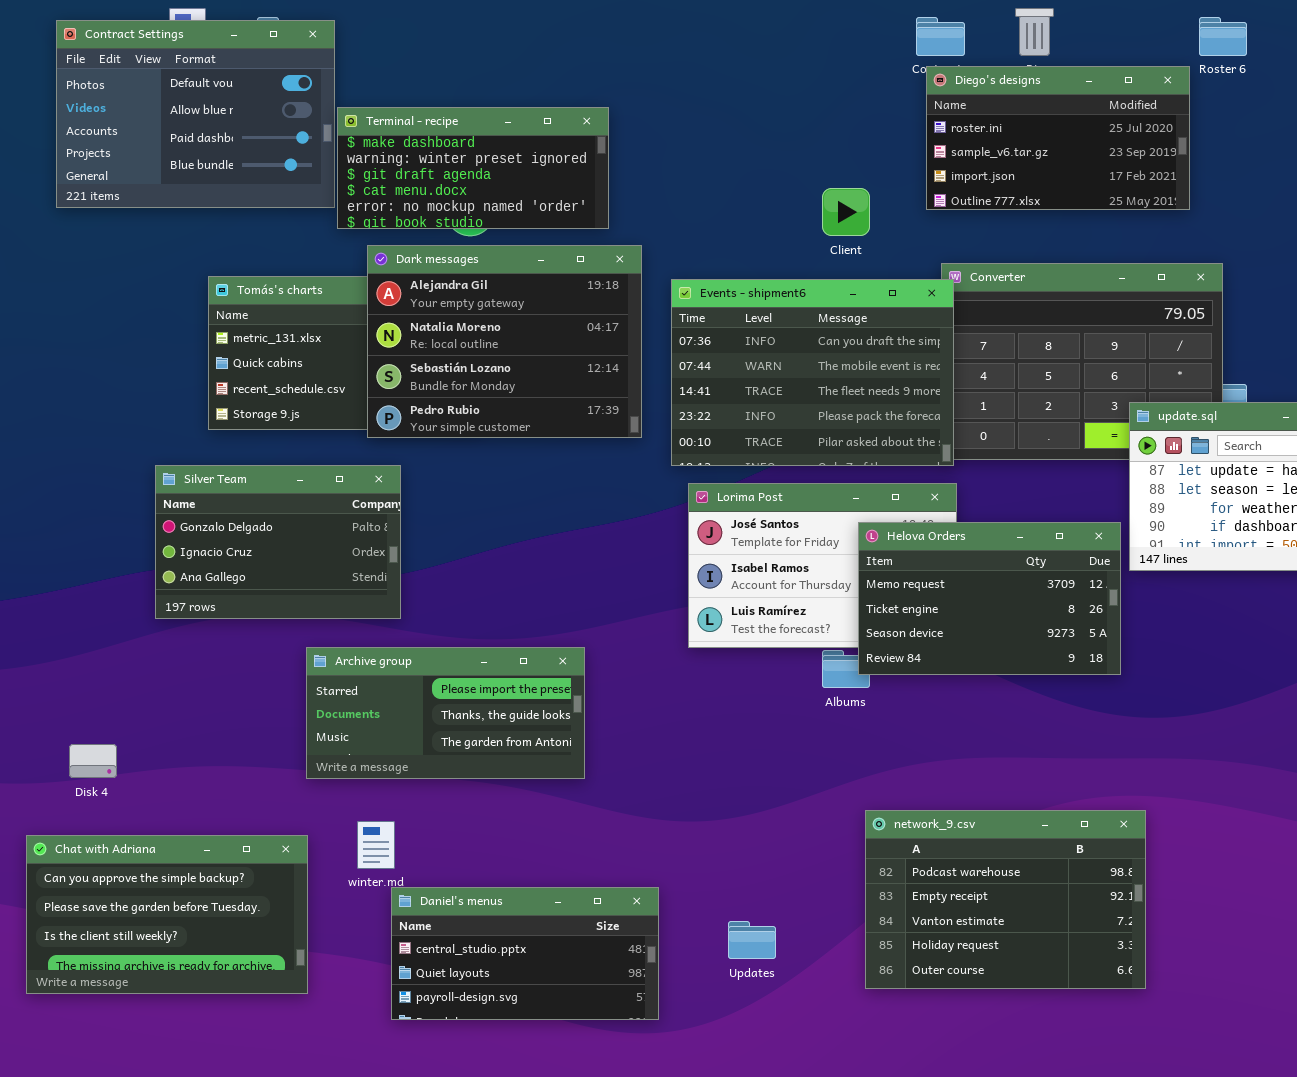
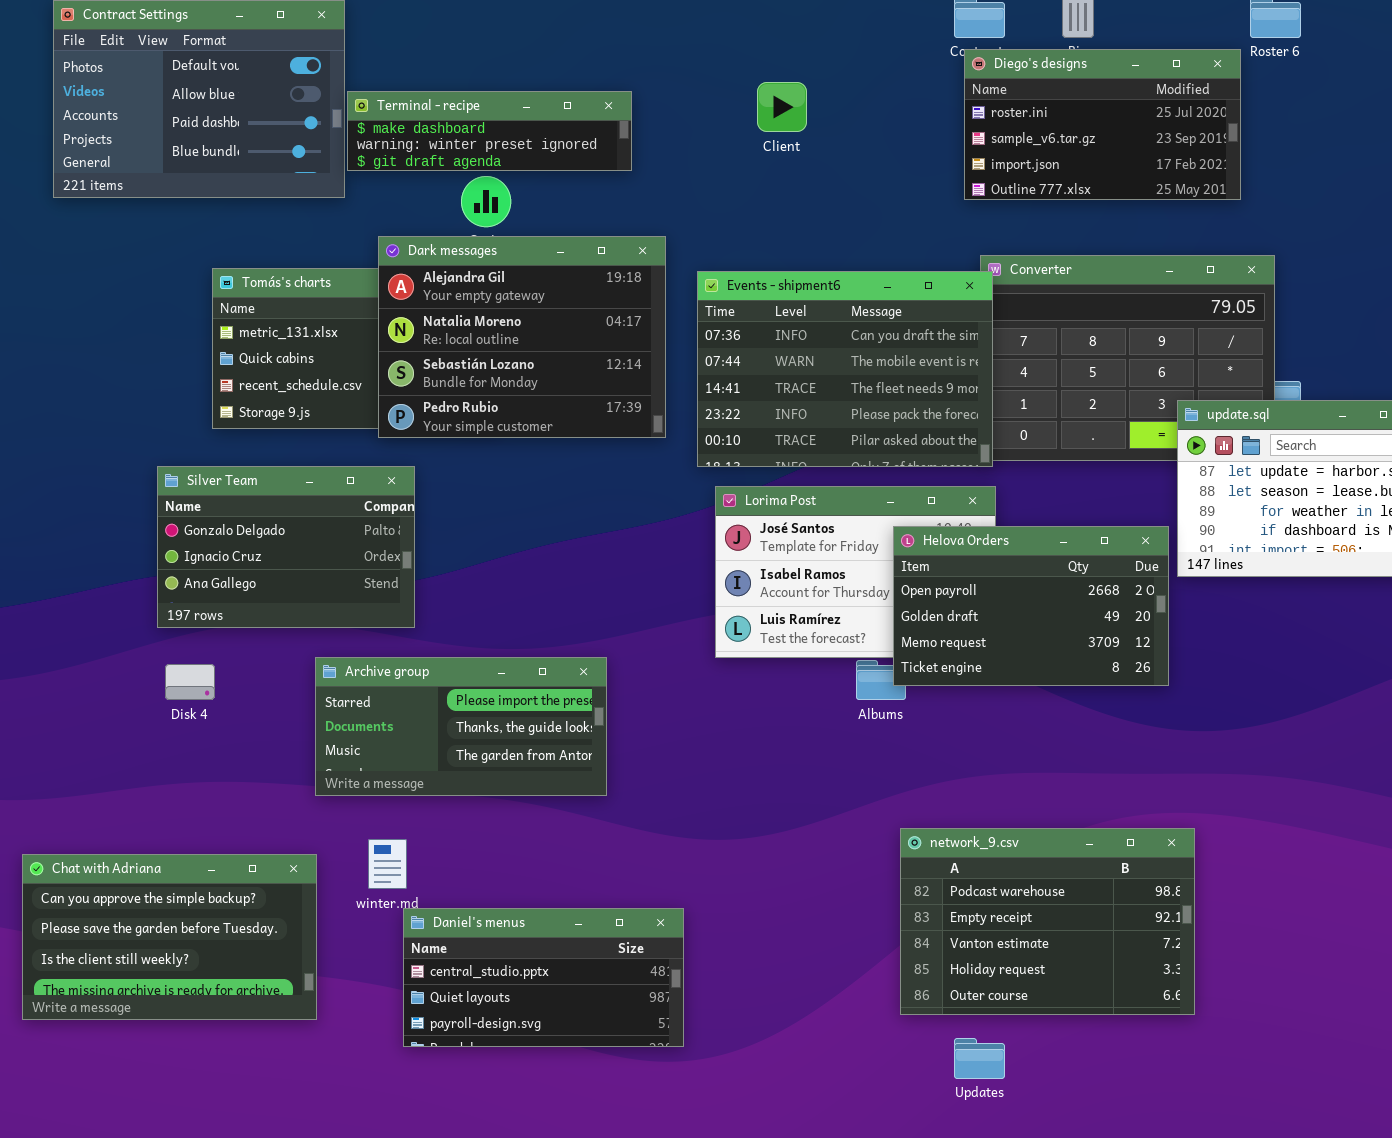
Terminal - recipe: [337,107,609,229] -> [347,91,632,171], resized
Client: [822,188,870,236] -> [757,82,807,132], moved
Helova Orders: [858,522,1121,675] -> [893,526,1169,686], scrolled up 2 rows
Disk 4: [69,744,117,778] -> [165,664,215,700], moved
Updates: [728,921,776,959] -> [954,1038,1005,1079], moved

